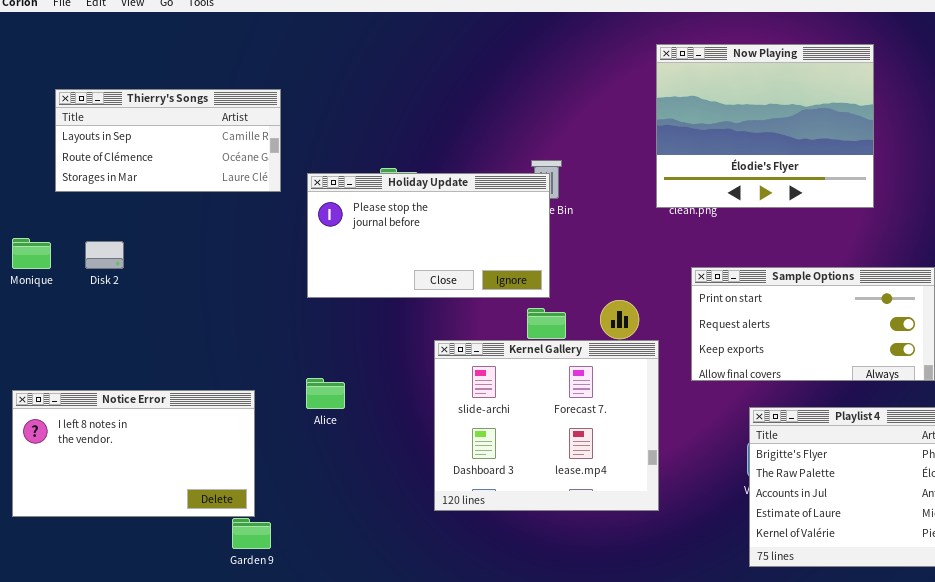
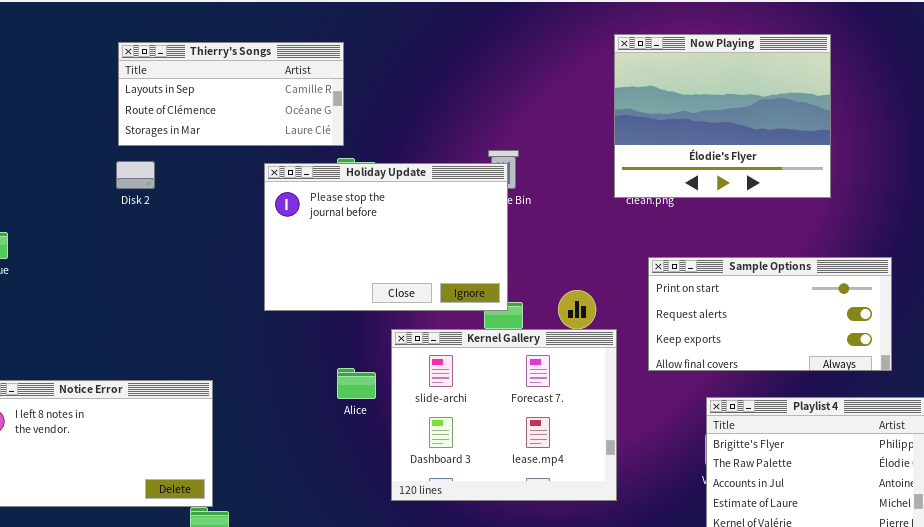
Thierry's Songs: [55,89,281,192] -> [118,42,344,146], moved
Holiday Update: [307,173,550,298] -> [264,163,508,311], resized
Disk 2: [85,241,124,269] -> [116,161,155,189], moved
Alice: [306,378,345,409] -> [337,368,376,399], moved

